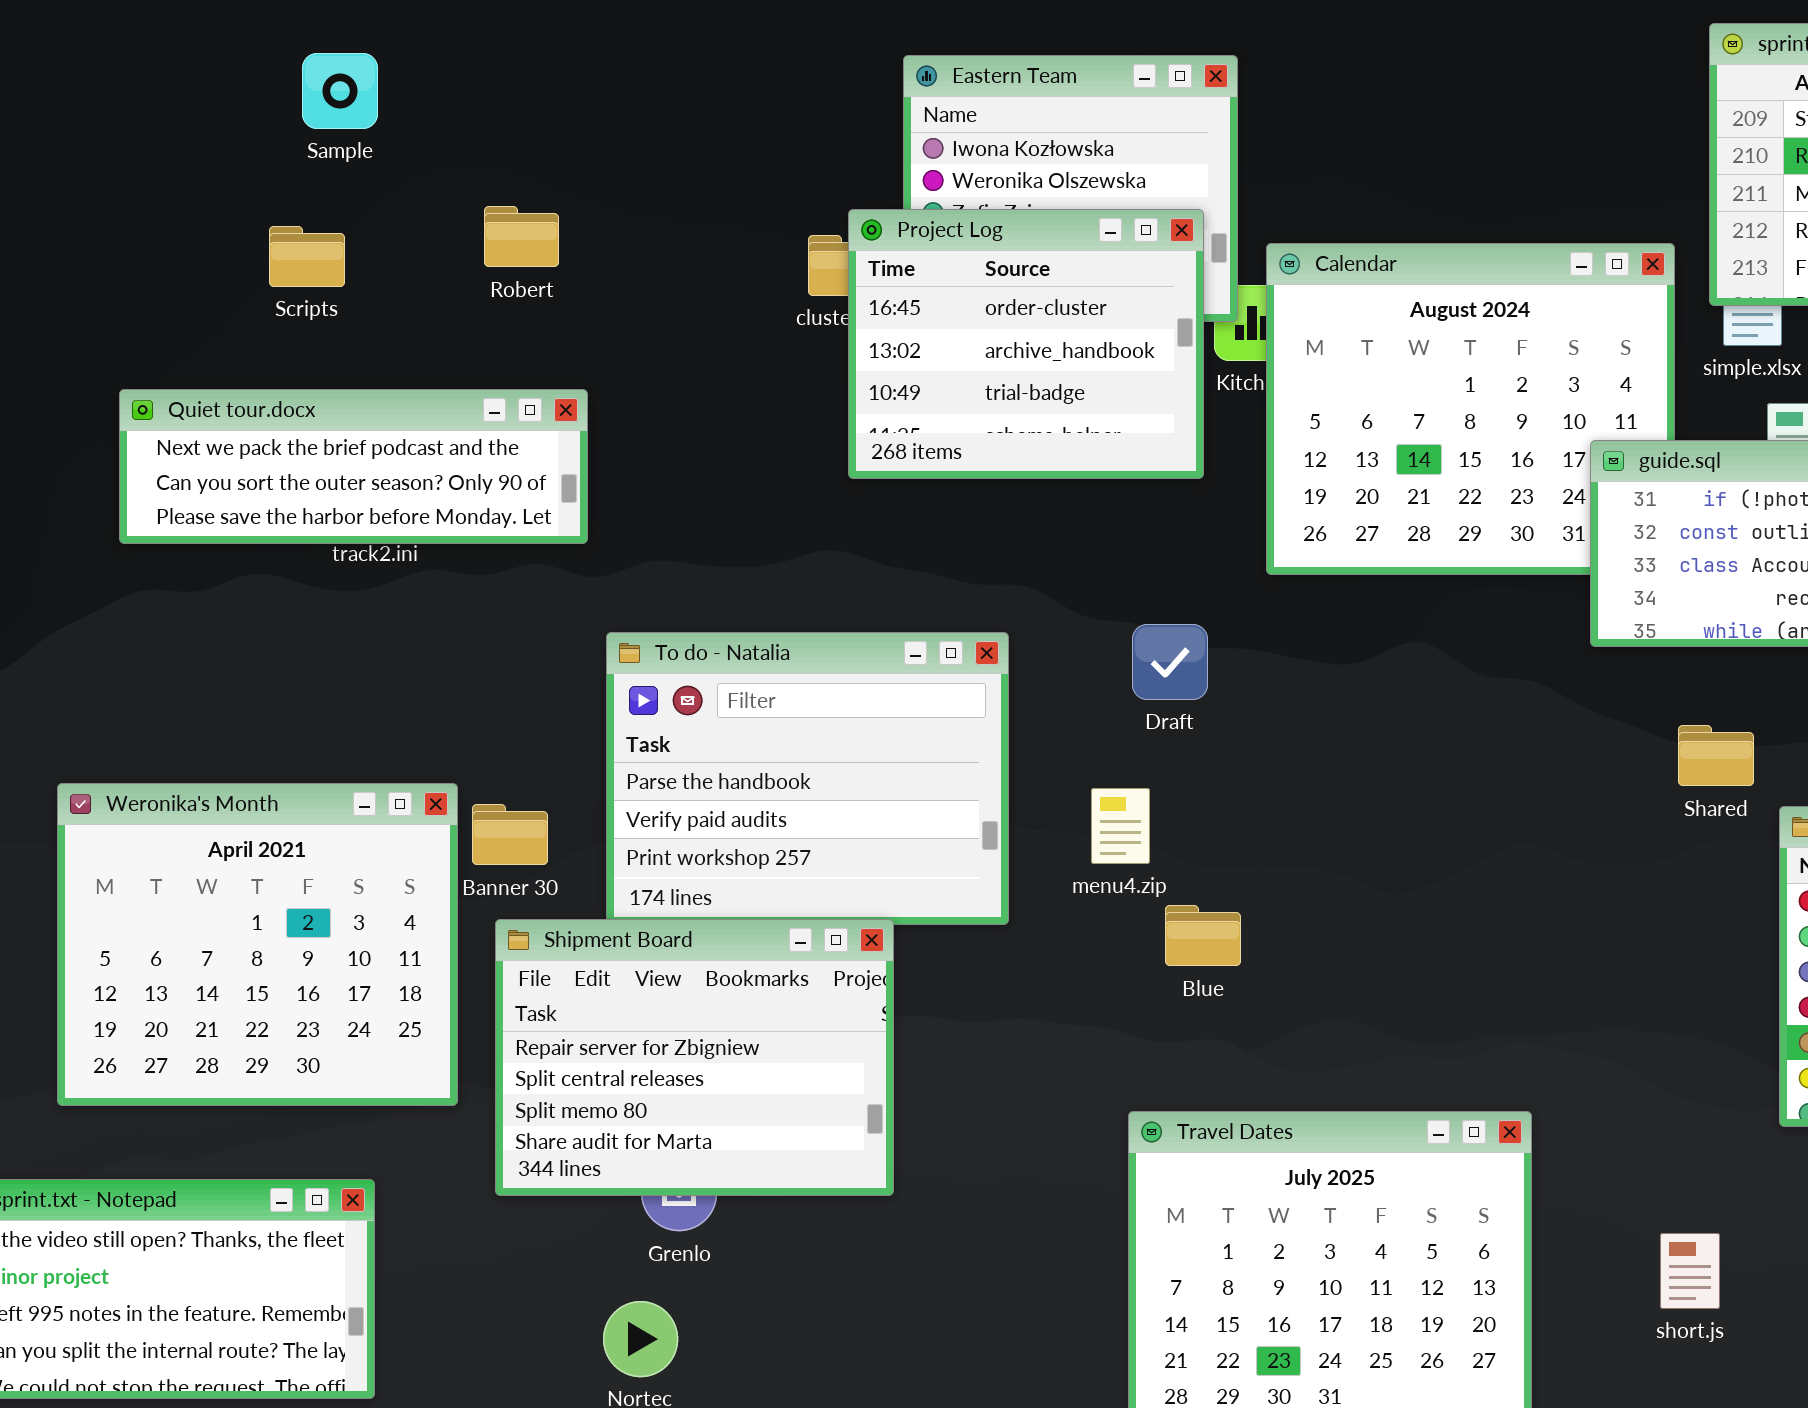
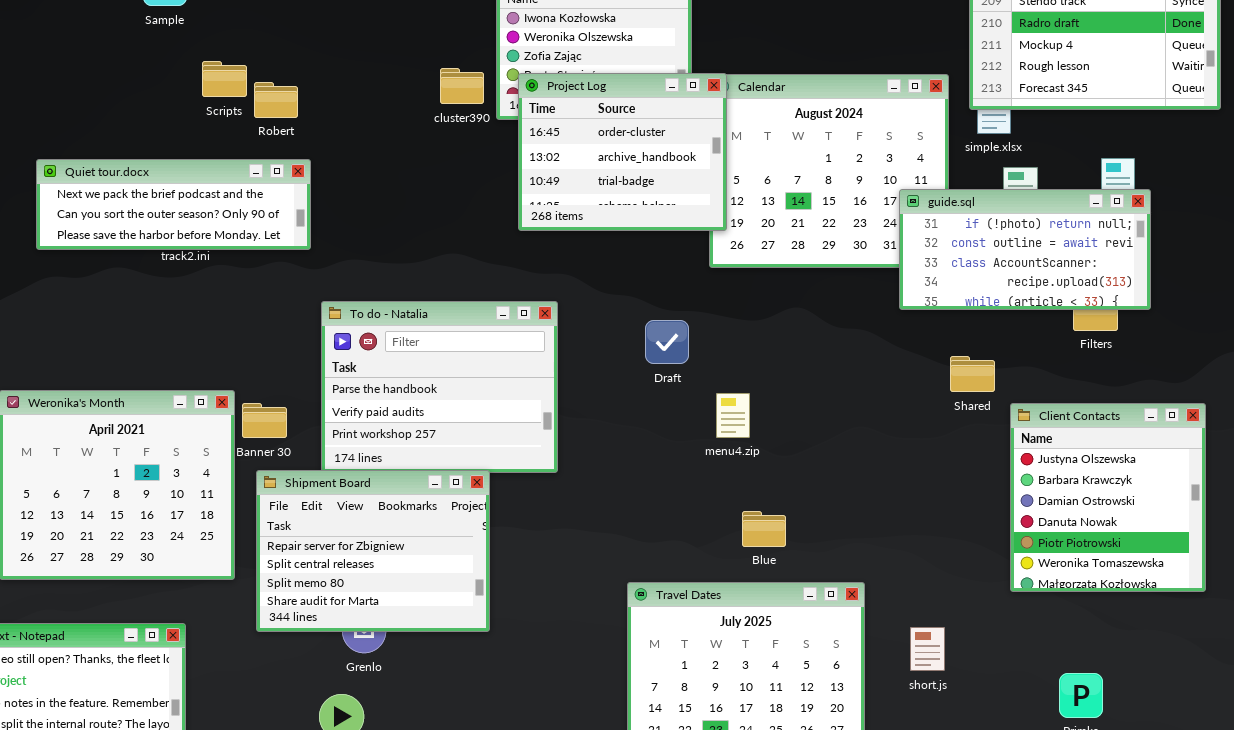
Robert: [484,206,559,267] -> [254,82,298,118], moved
Project Log: [848,209,1204,479] -> [518,73,727,231], moved
Scripts: [269,226,345,287] -> [202,61,247,97], moved
Draft: [1132,624,1208,700] -> [645,320,689,364], moved
menu4.zip: [1091,788,1150,864] -> [716,393,750,438], moved
Blue: [1165,905,1241,966] -> [742,511,786,547], moved
short.js: [1660,1233,1720,1309] -> [910,627,945,671], moved

